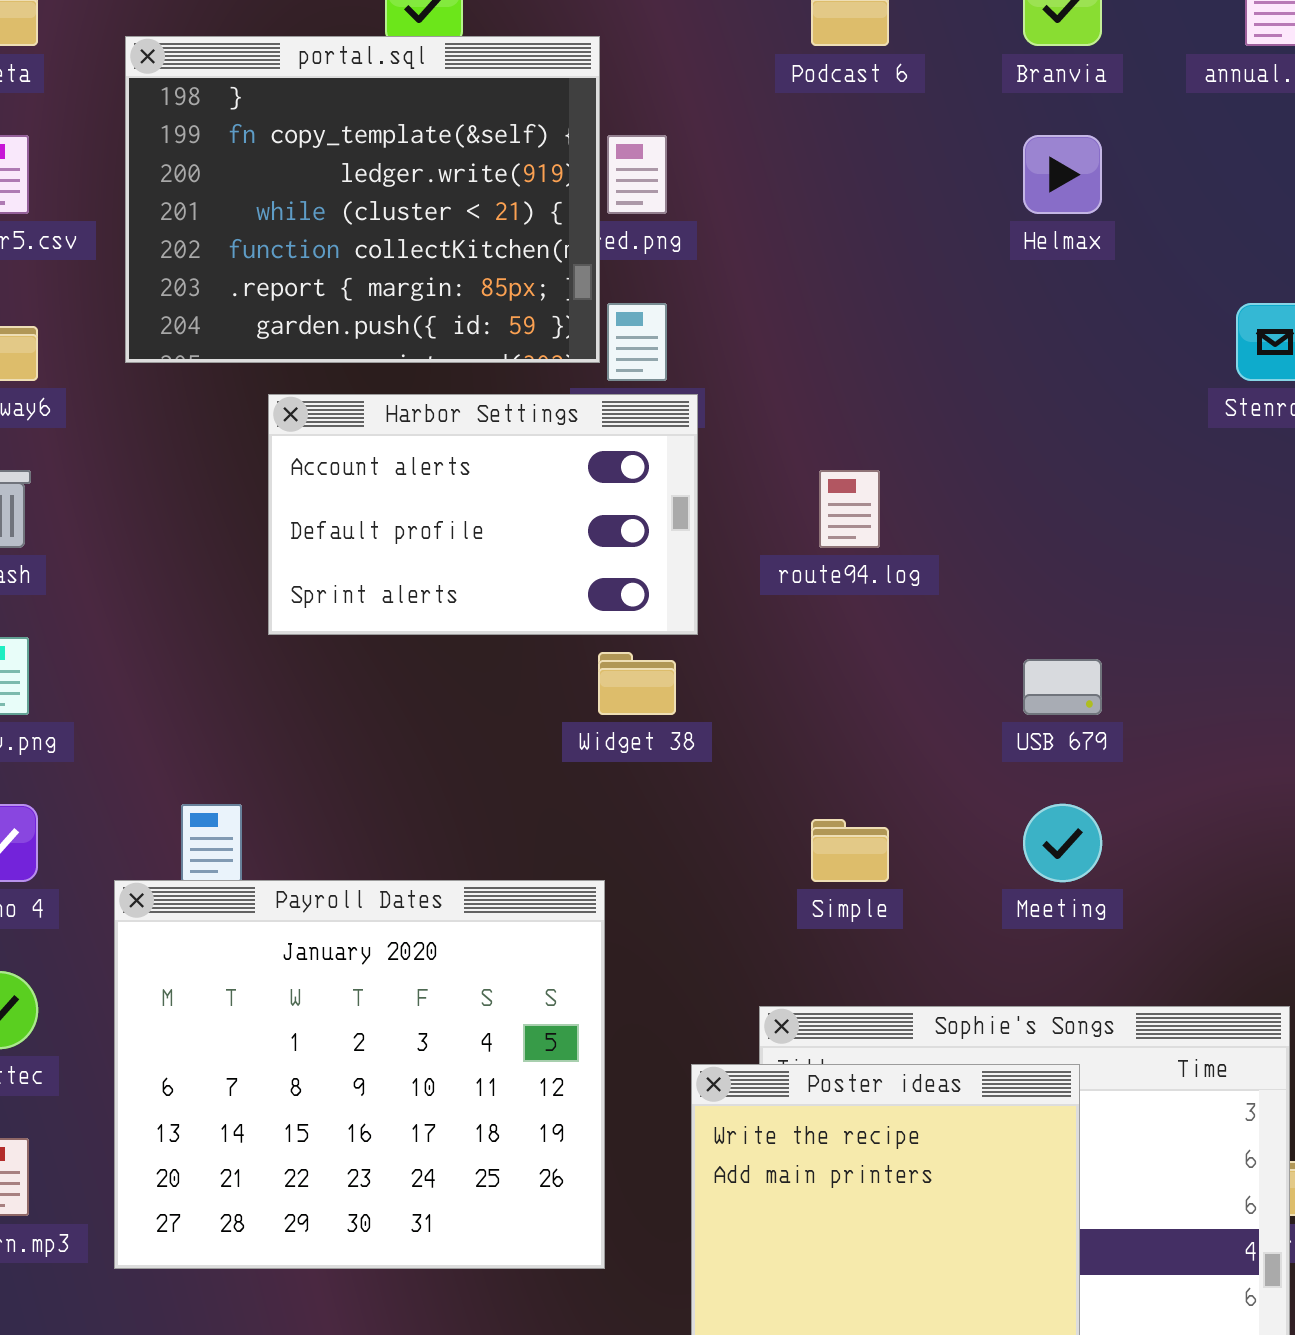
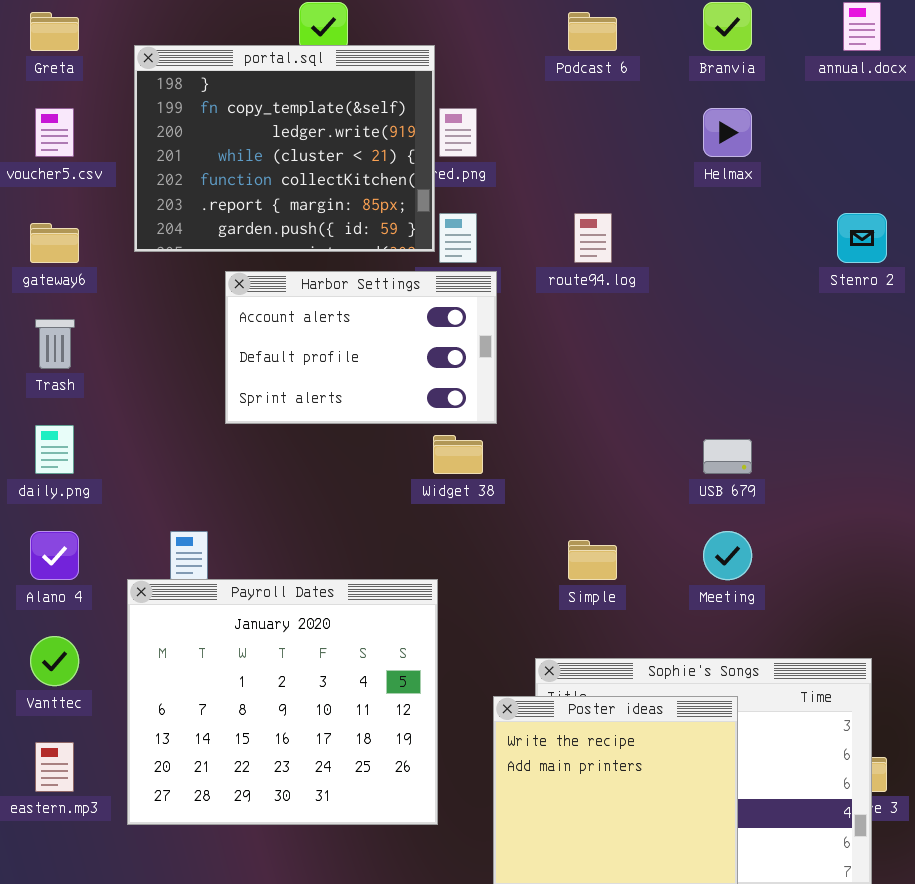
route94.log: [819,470,880,548] -> [574,213,612,263], moved

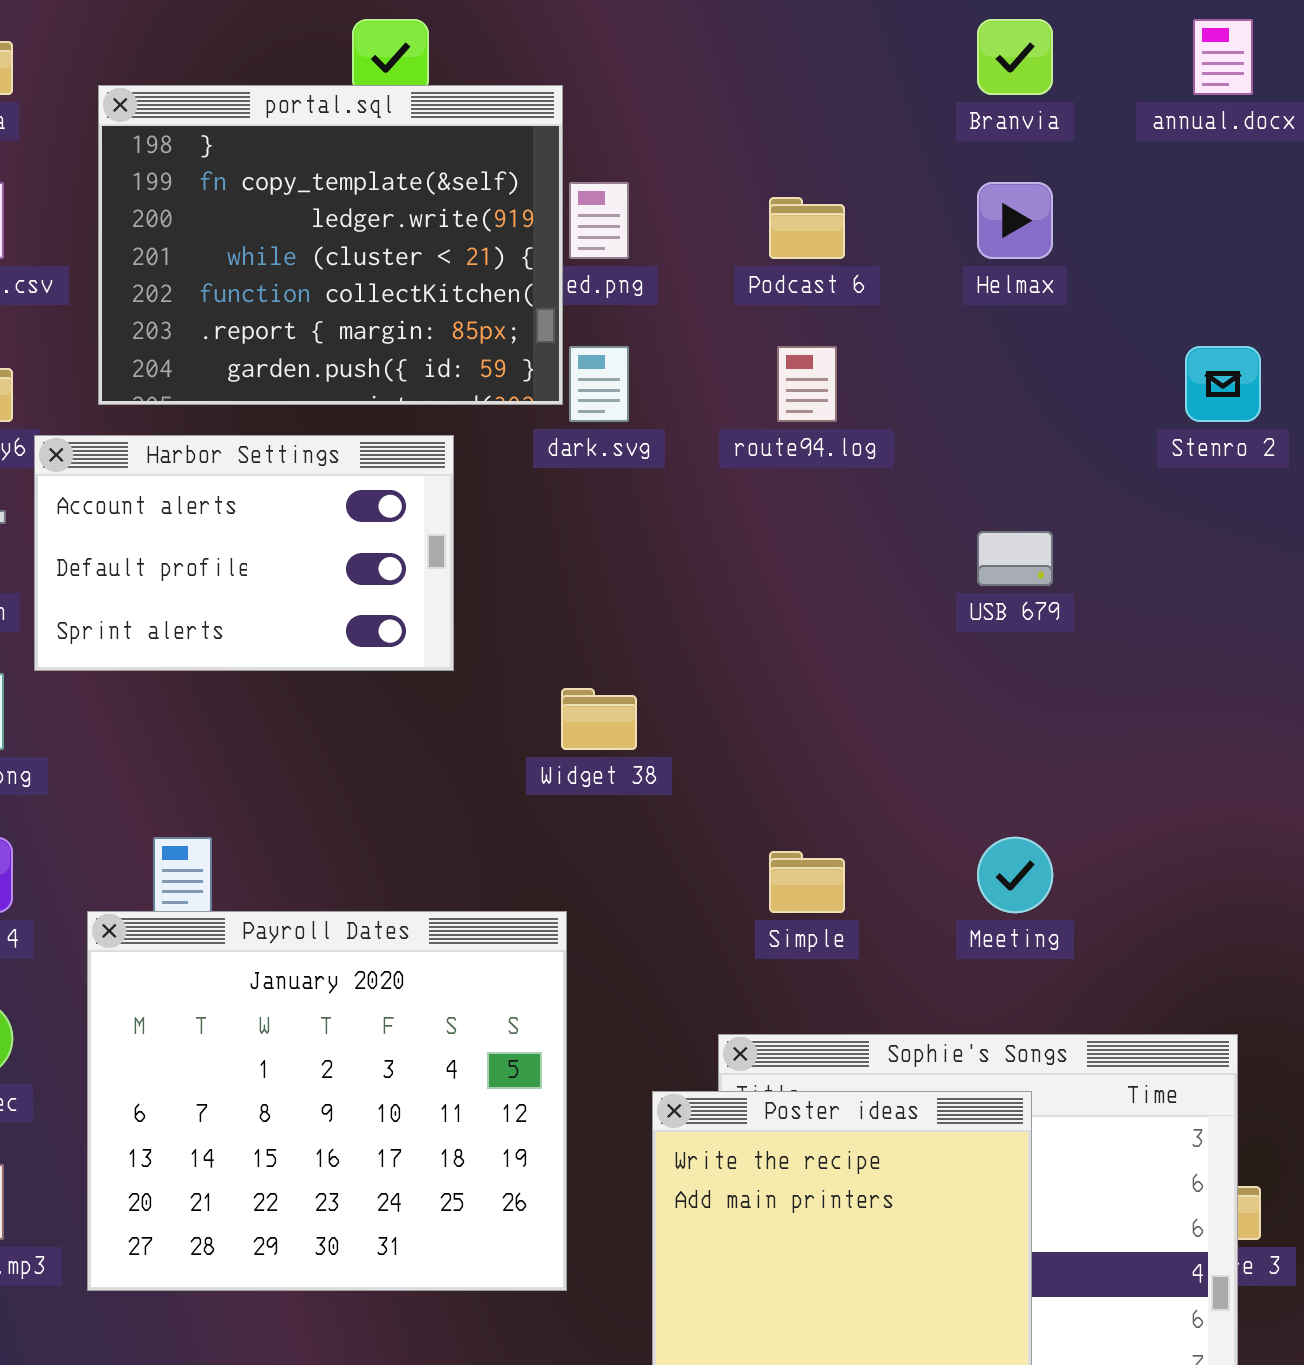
Podcast 6: [568,12,617,51] -> [769,197,845,259], moved
Harbor Settings: [225,271,497,424] -> [34,435,454,671], moved
USB 679: [703,439,752,474] -> [977,531,1053,586], moved

